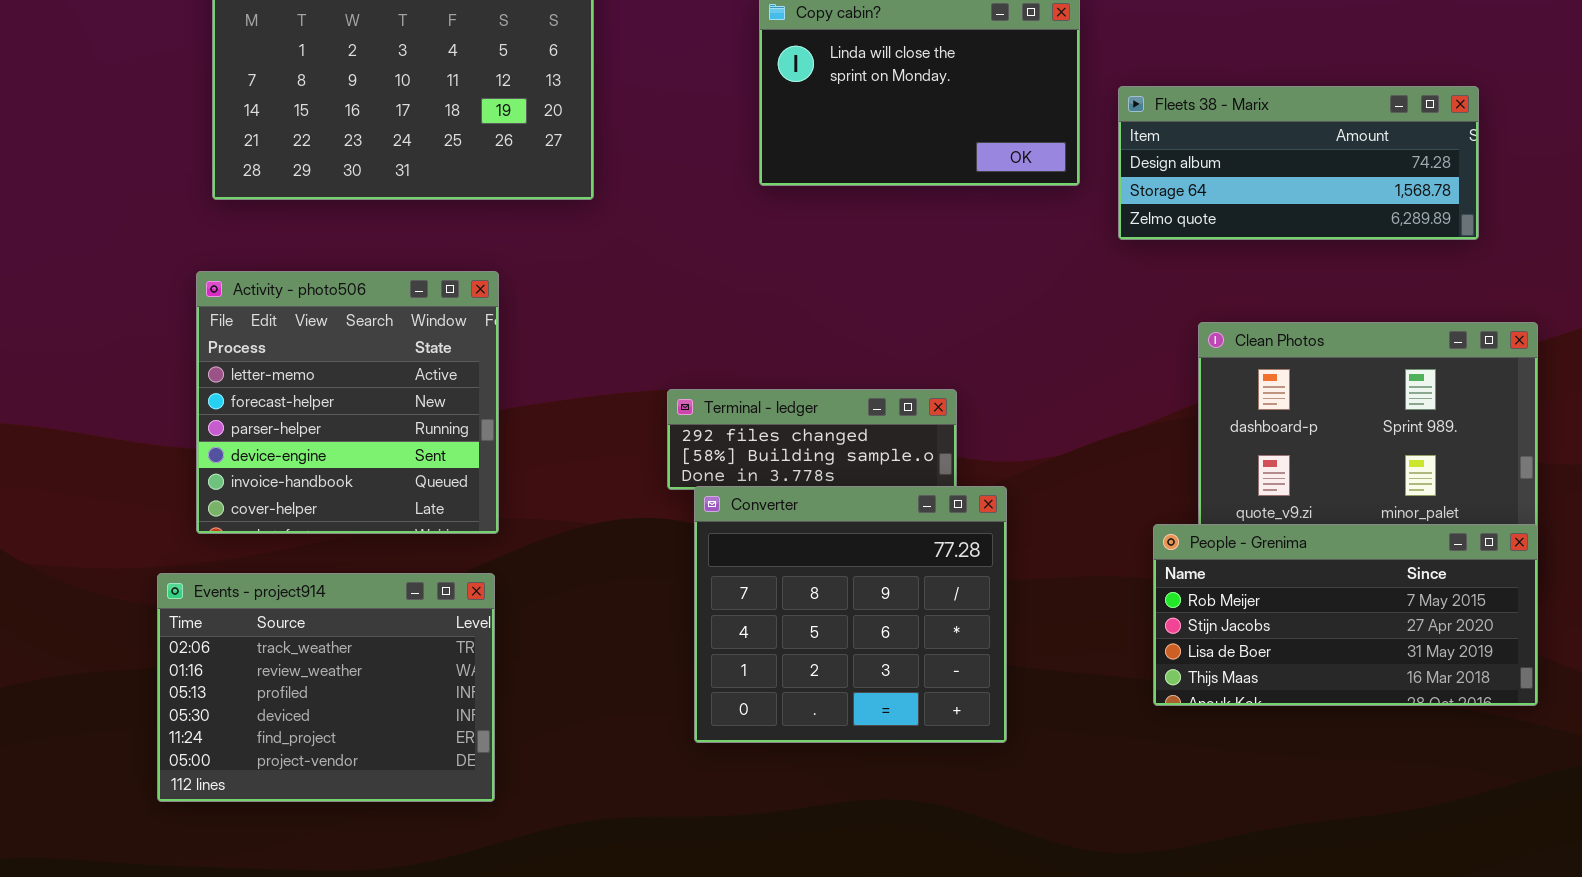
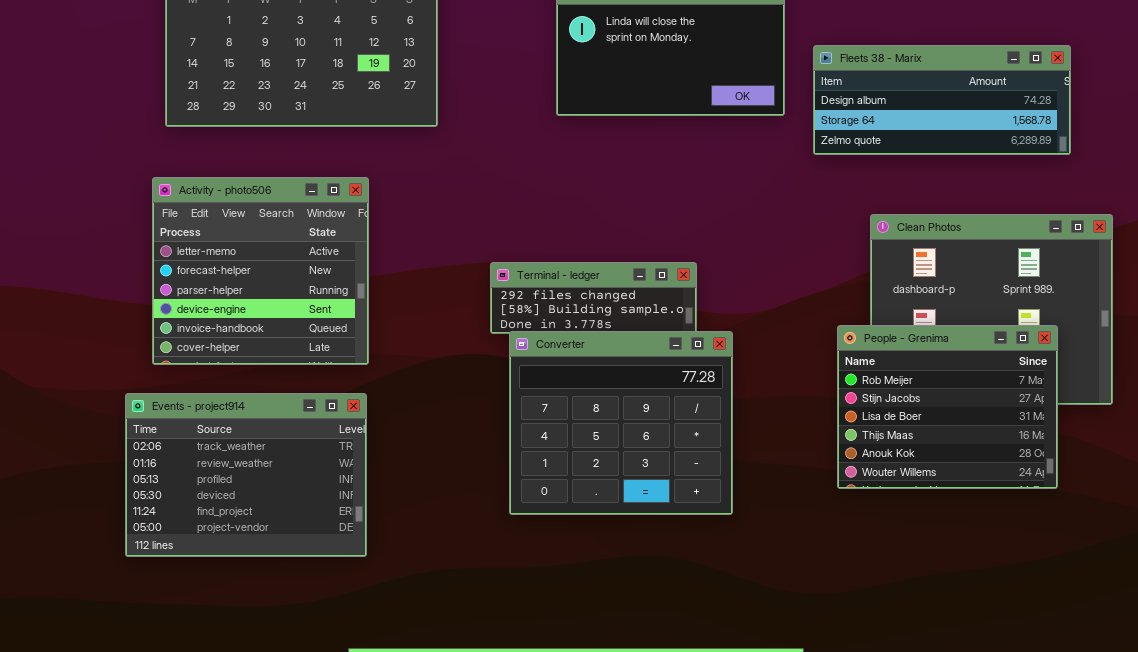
People - Grenima: [1153,524,1538,706] -> [837,325,1058,489], resized

